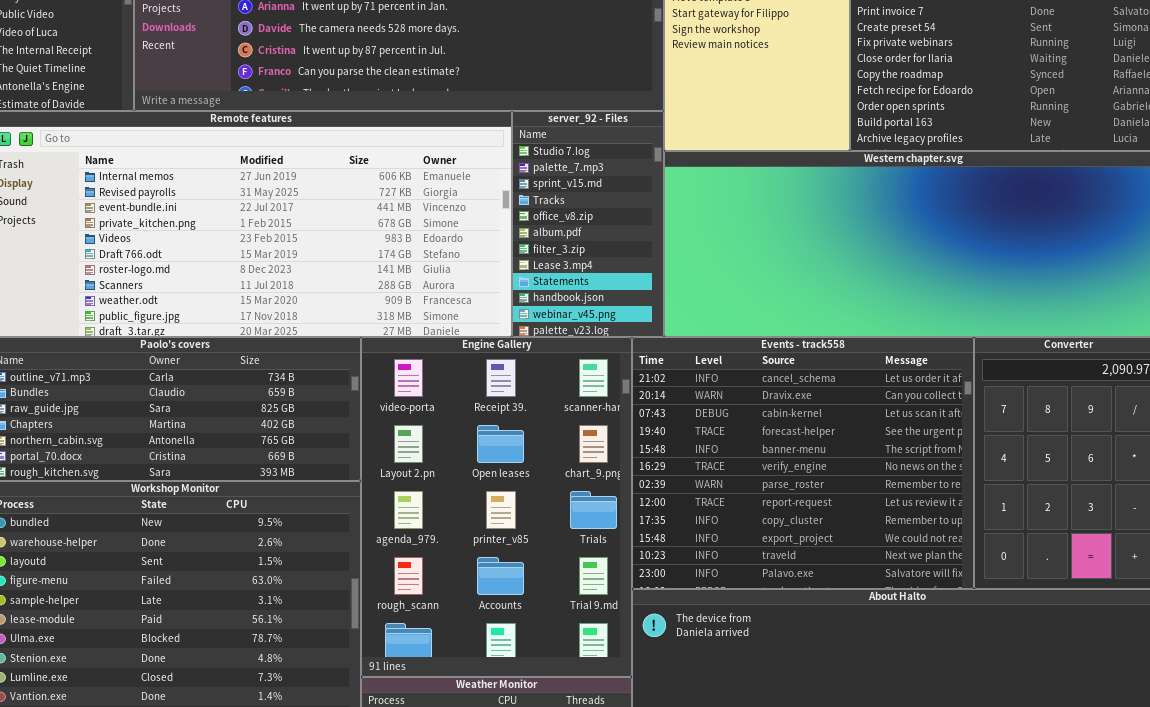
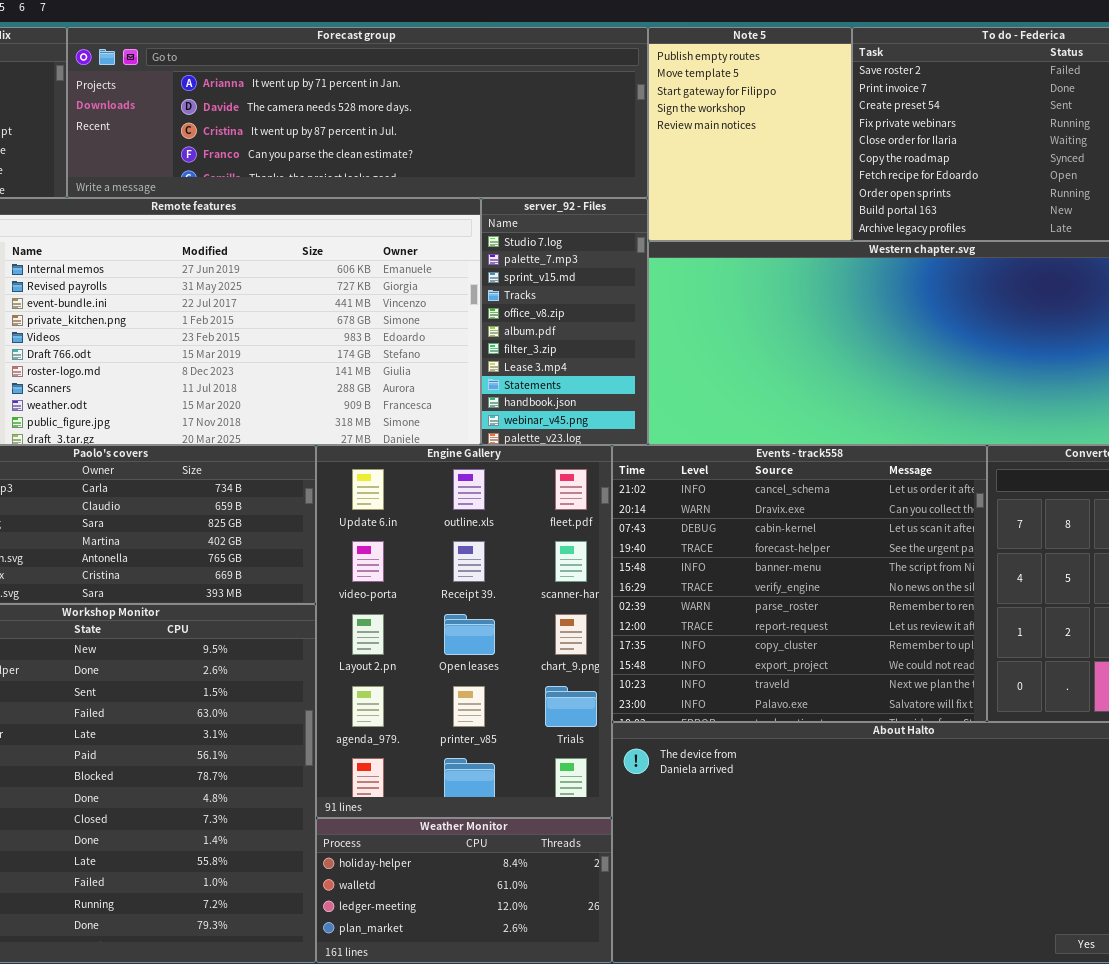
Engine Gallery: [361,337,632,677] -> [316,445,612,818], scrolled up 1 row

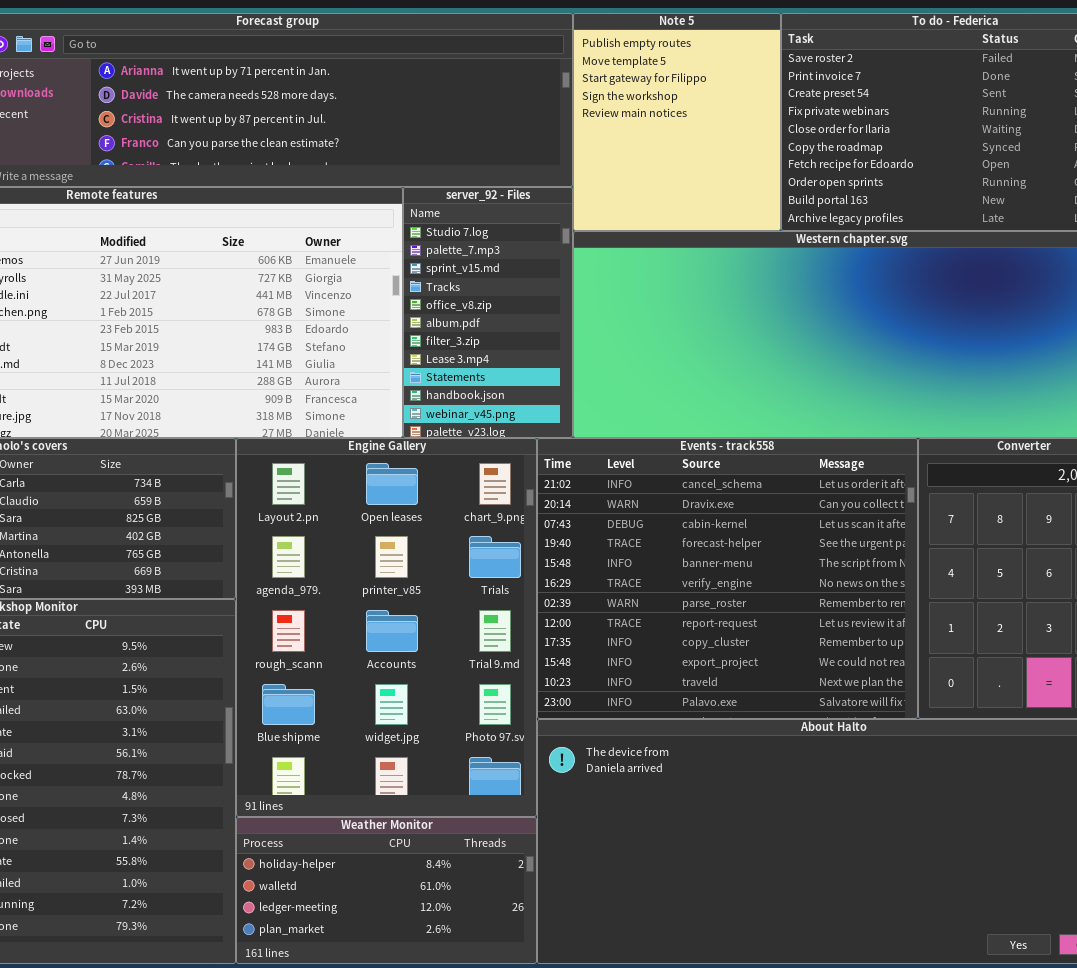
Engine Gallery: [316,445,612,818] -> [236,438,537,817], scrolled down 2 rows

